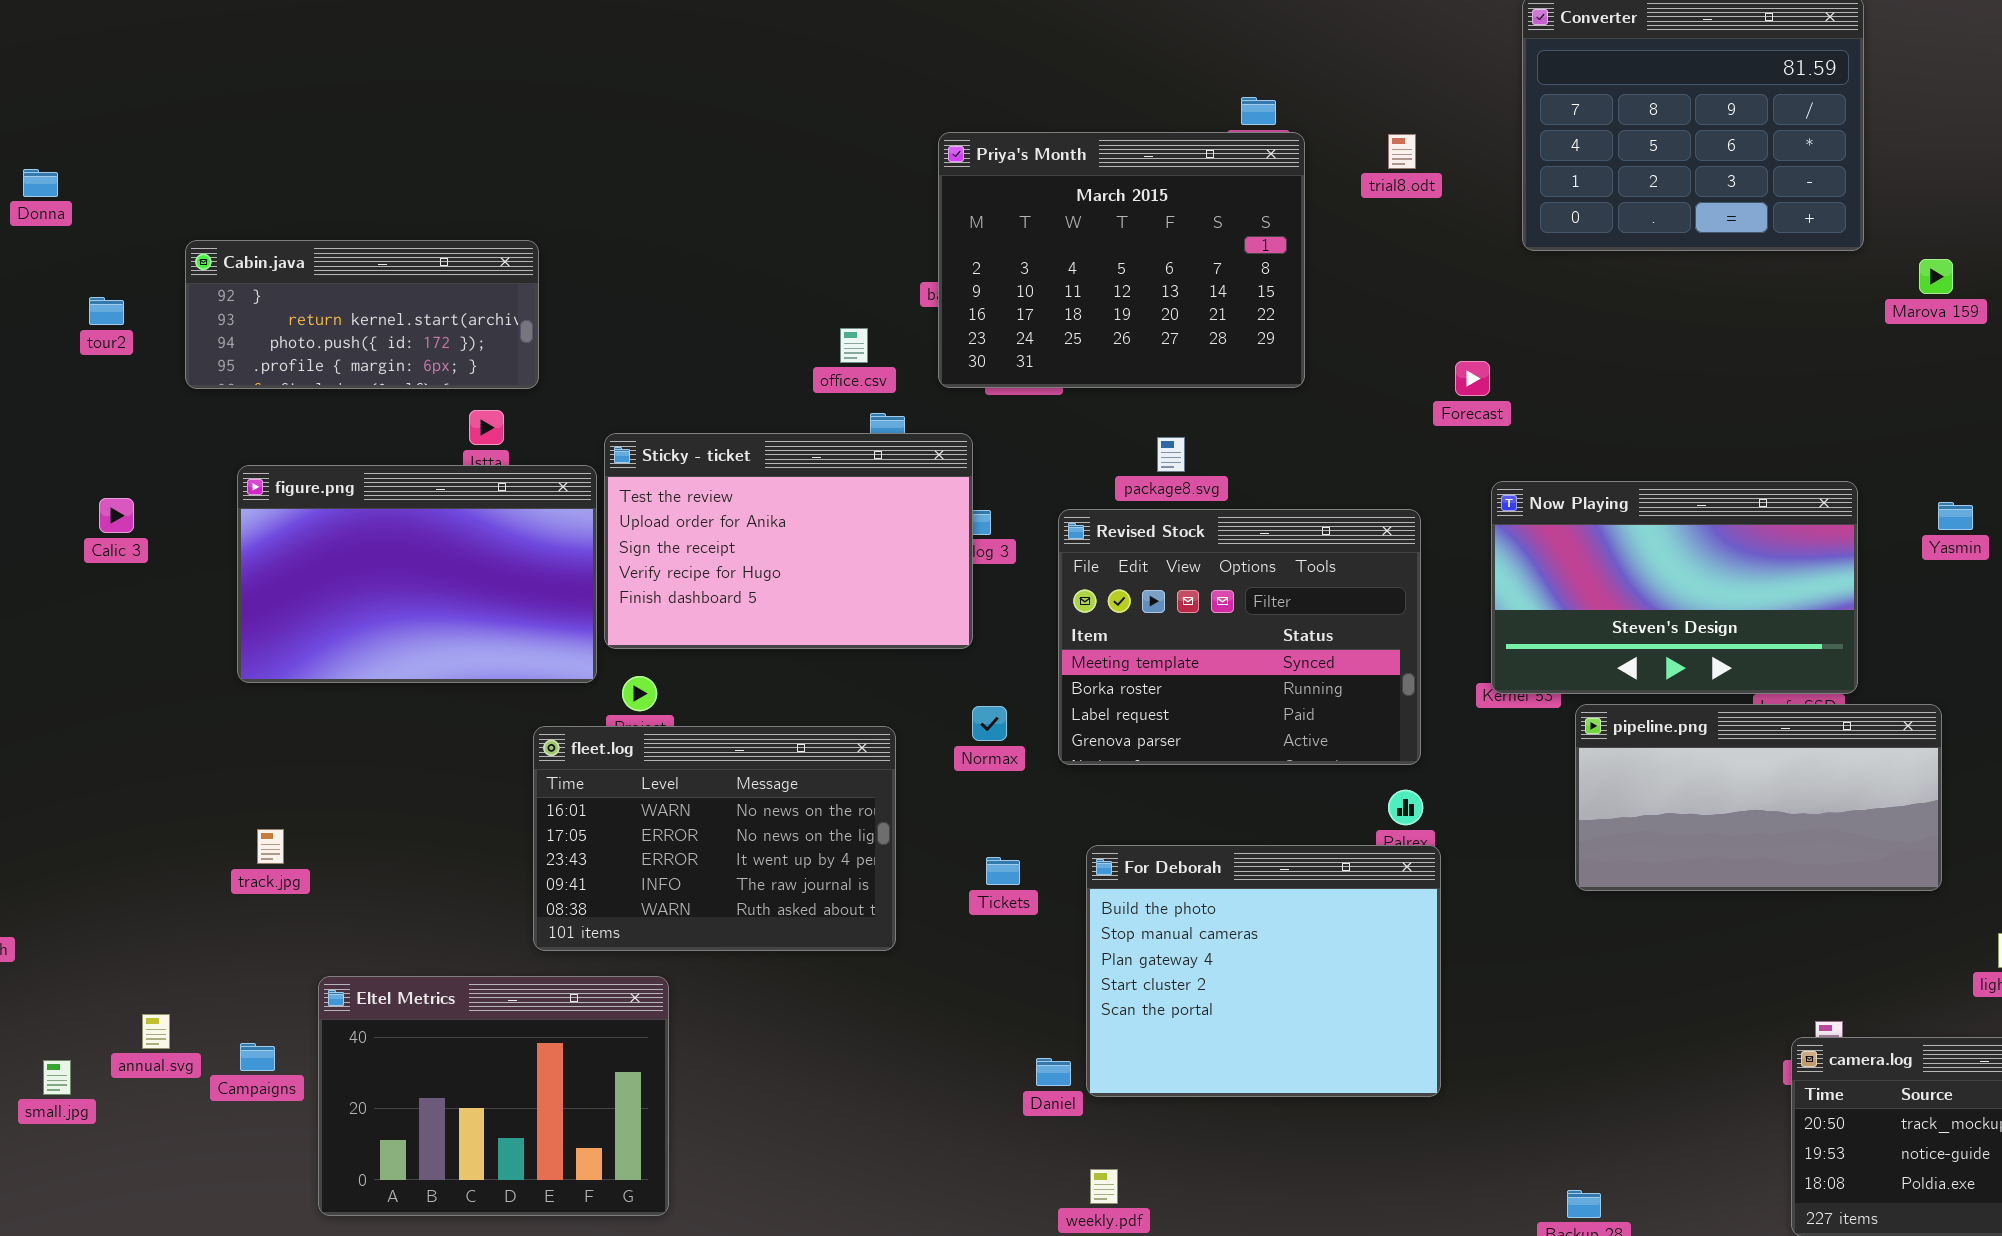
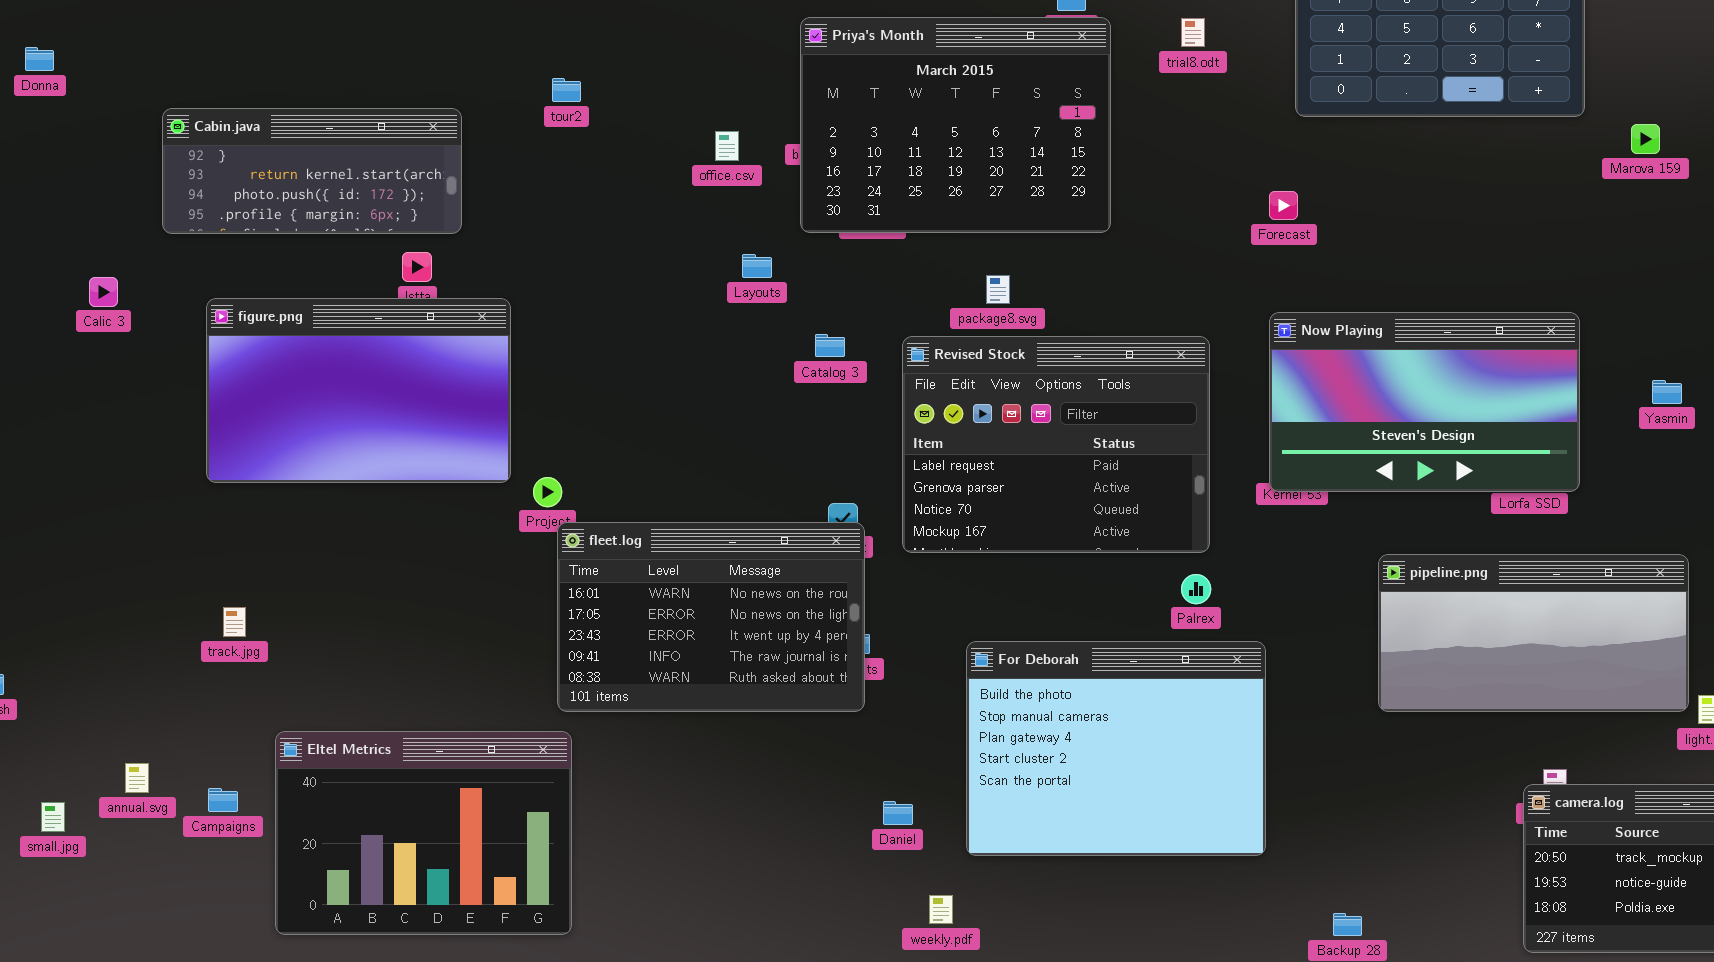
tour2: [89,297,124,325] -> [552,78,581,102], moved
office.csv: [840,328,868,363] -> [715,131,739,161], moved
Forecast: [1455,361,1490,396] -> [1269,191,1298,220], moved
Sticky - ticket: [604,433,973,649] -> none, closed
Calic 3: [99,498,134,533] -> [89,277,118,307], moved
Yasmin: [1938,502,1973,530] -> [1652,380,1682,404], moved
Revised Stock: [1058,509,1421,765] -> [902,336,1210,553], scrolled down 2 rows
pipeline.png: [1575,704,1942,891] -> [1378,554,1689,712], moved
fleet.log: [533,726,896,951] -> [557,522,865,712], moved
For Deborah: [1086,845,1441,1097] -> [966,641,1266,856], moved

